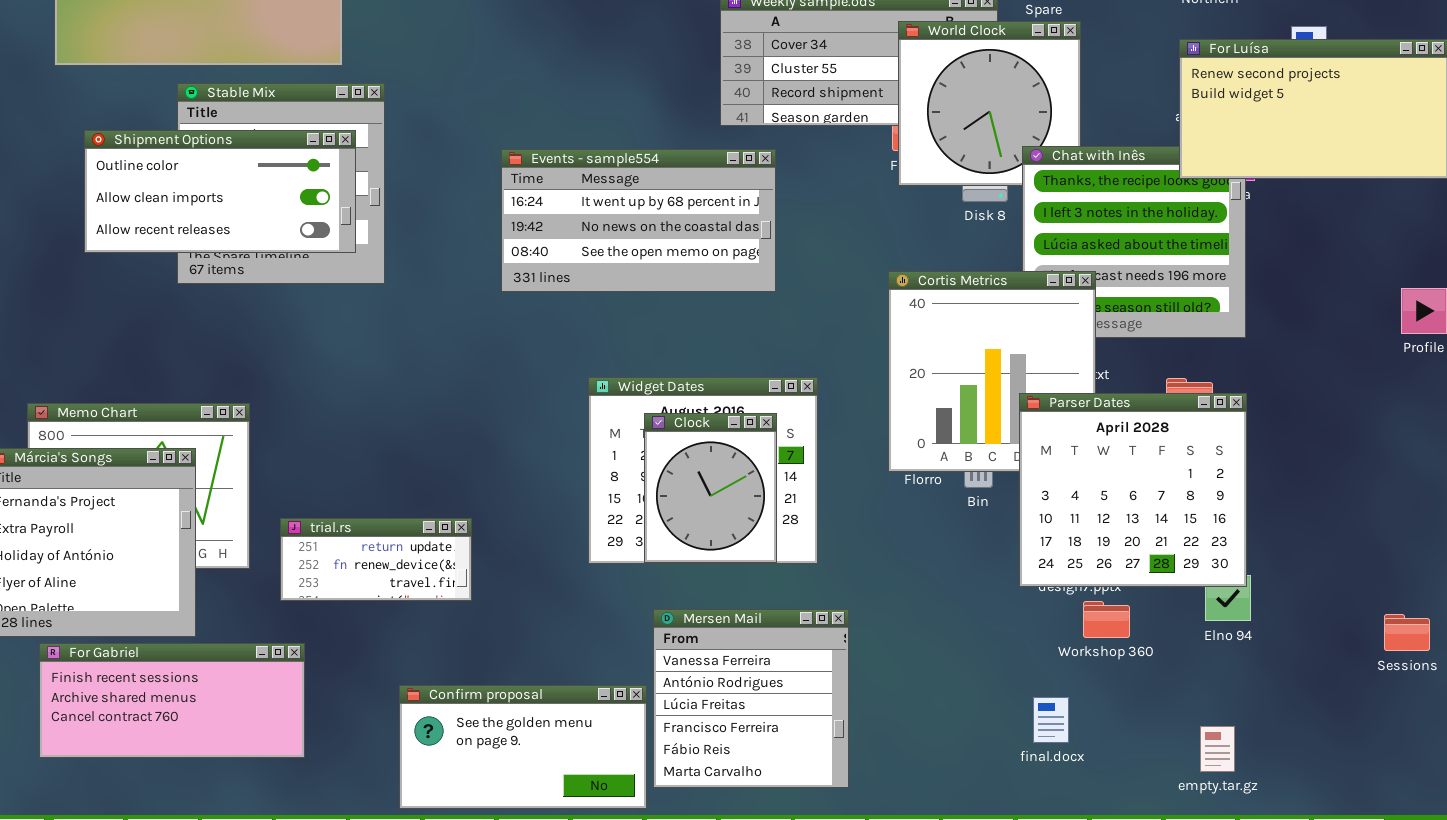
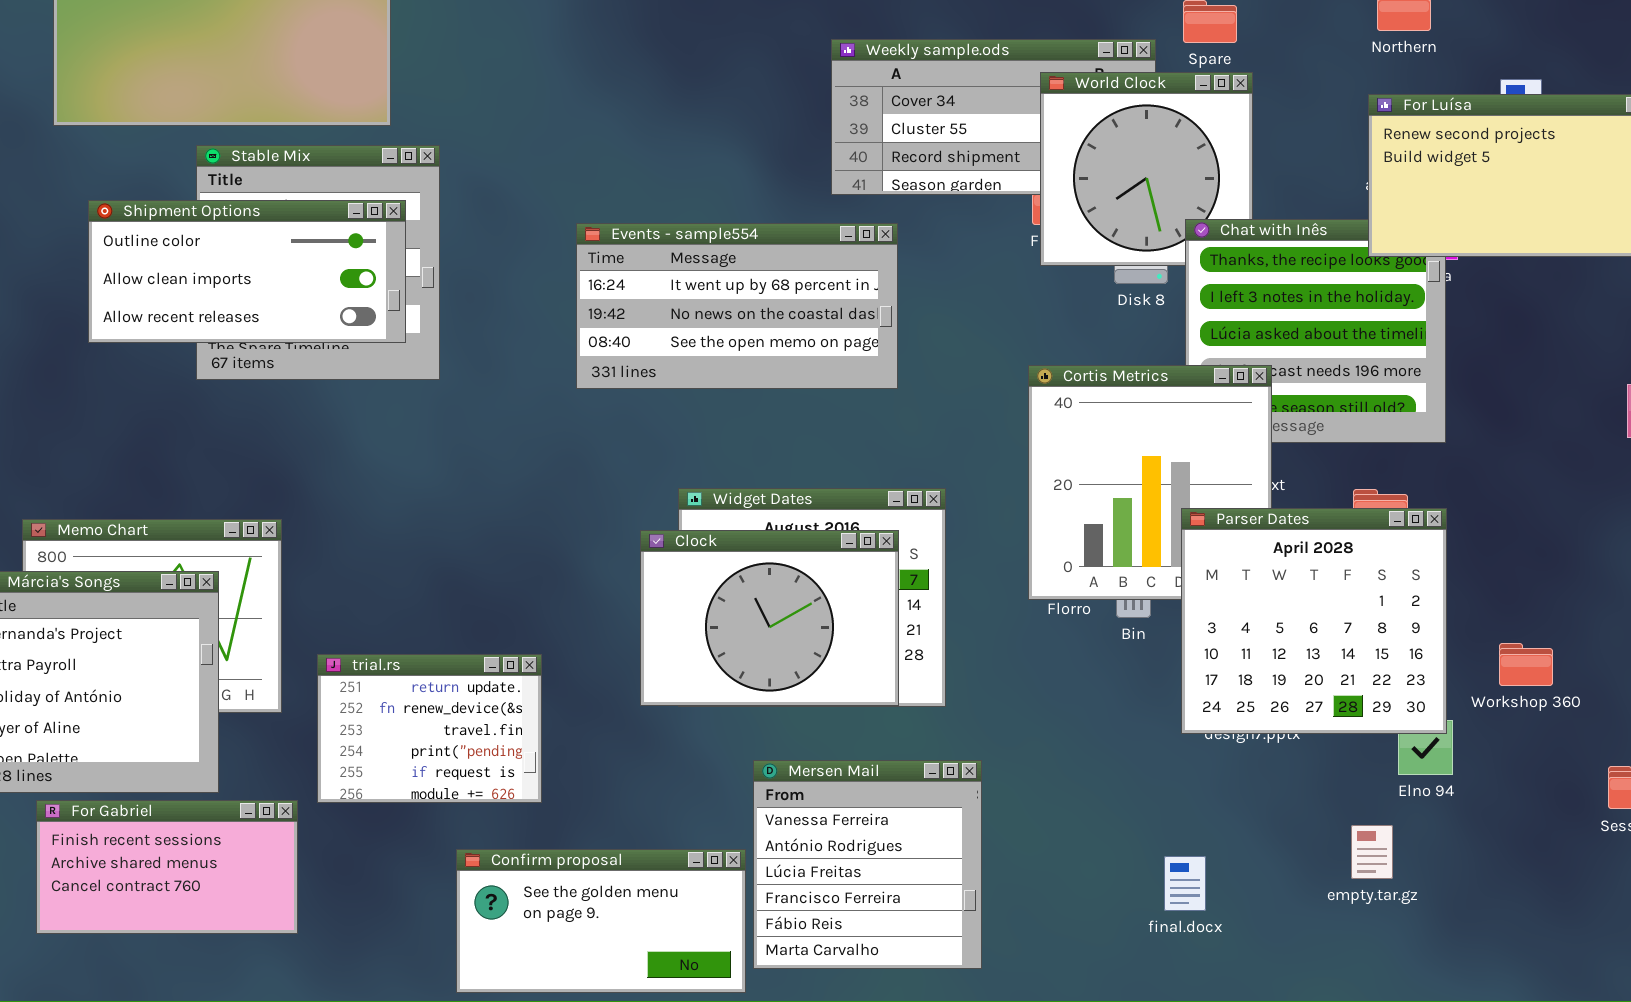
Clock: [644,413,777,563] -> [640,530,899,706], resized
trial.rs: [280,518,472,601] -> [317,654,542,803], resized
Workshop 360: [1083,601,1130,638] -> [1499,643,1553,686], moved
For Gabriel: [39,643,305,758] -> [36,800,298,934], resized
final.docx: [1033,697,1069,743] -> [1164,856,1206,911], moved
empty.tar.gz: [1200,726,1235,772] -> [1351,825,1393,879], moved

